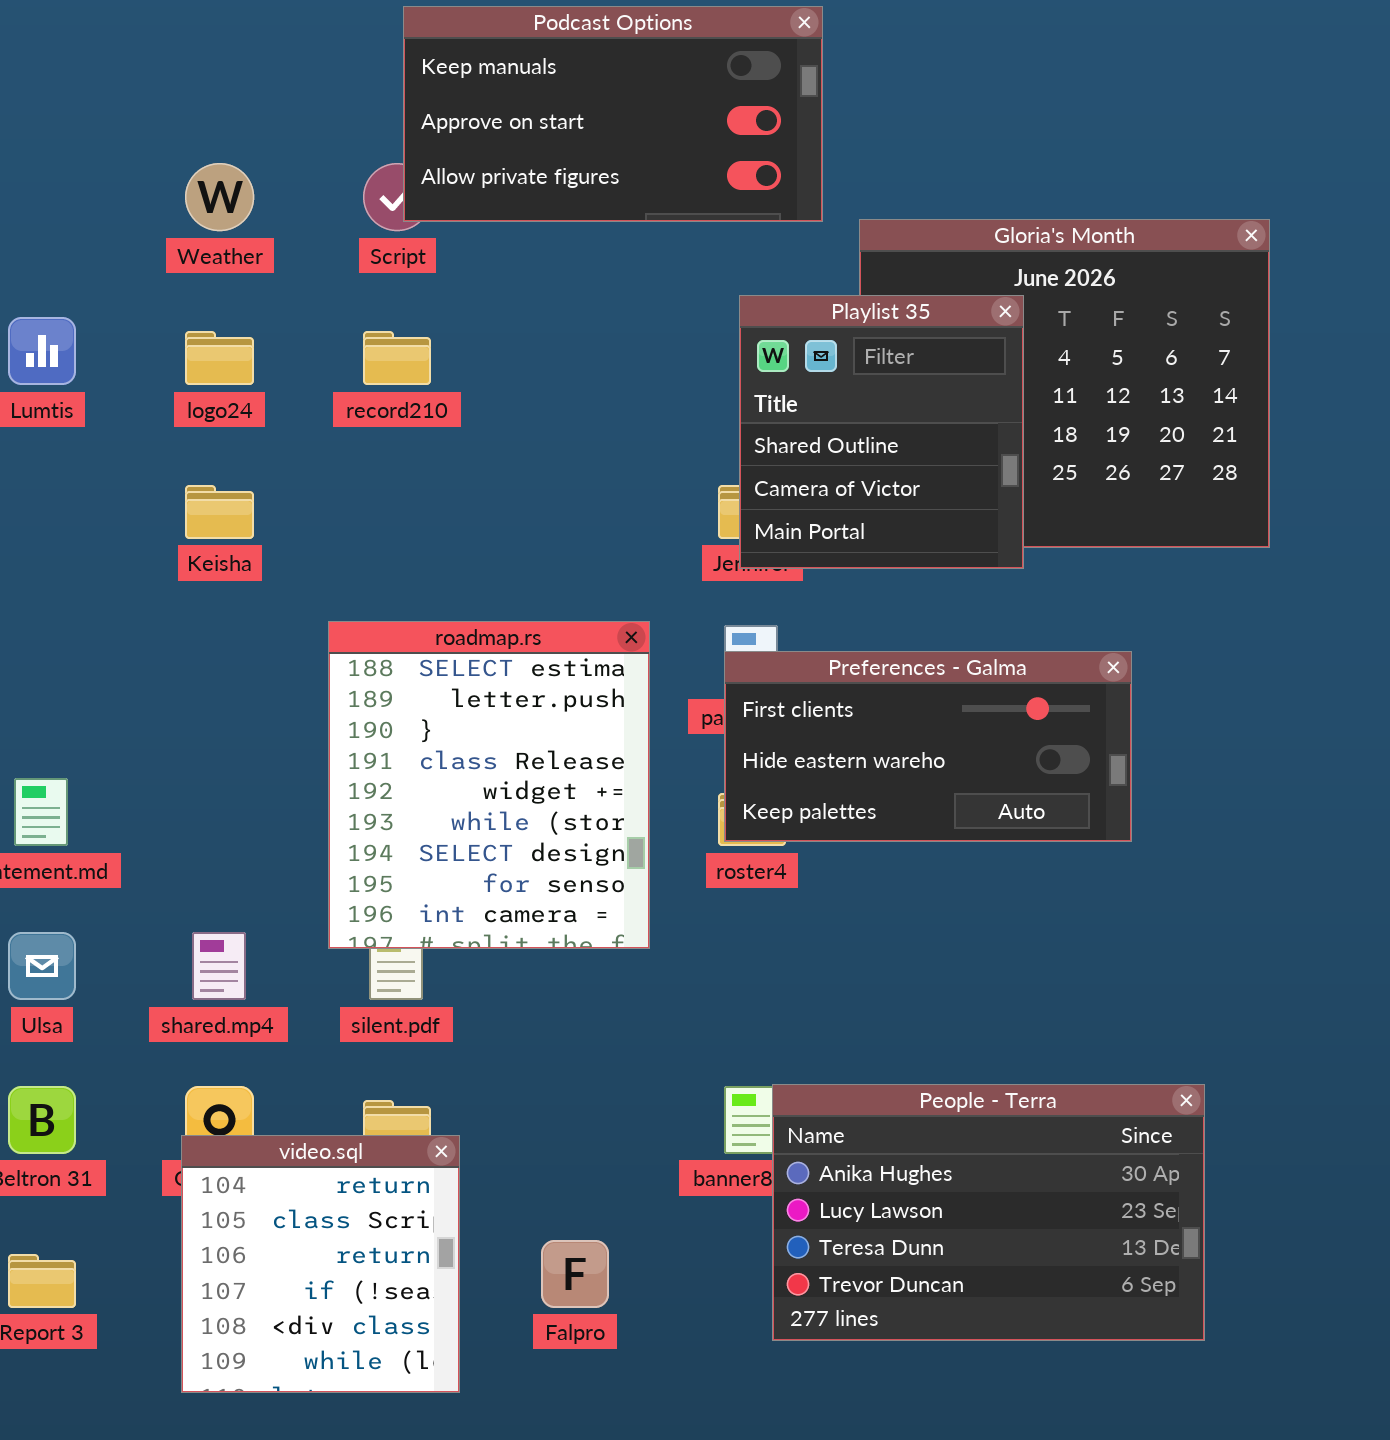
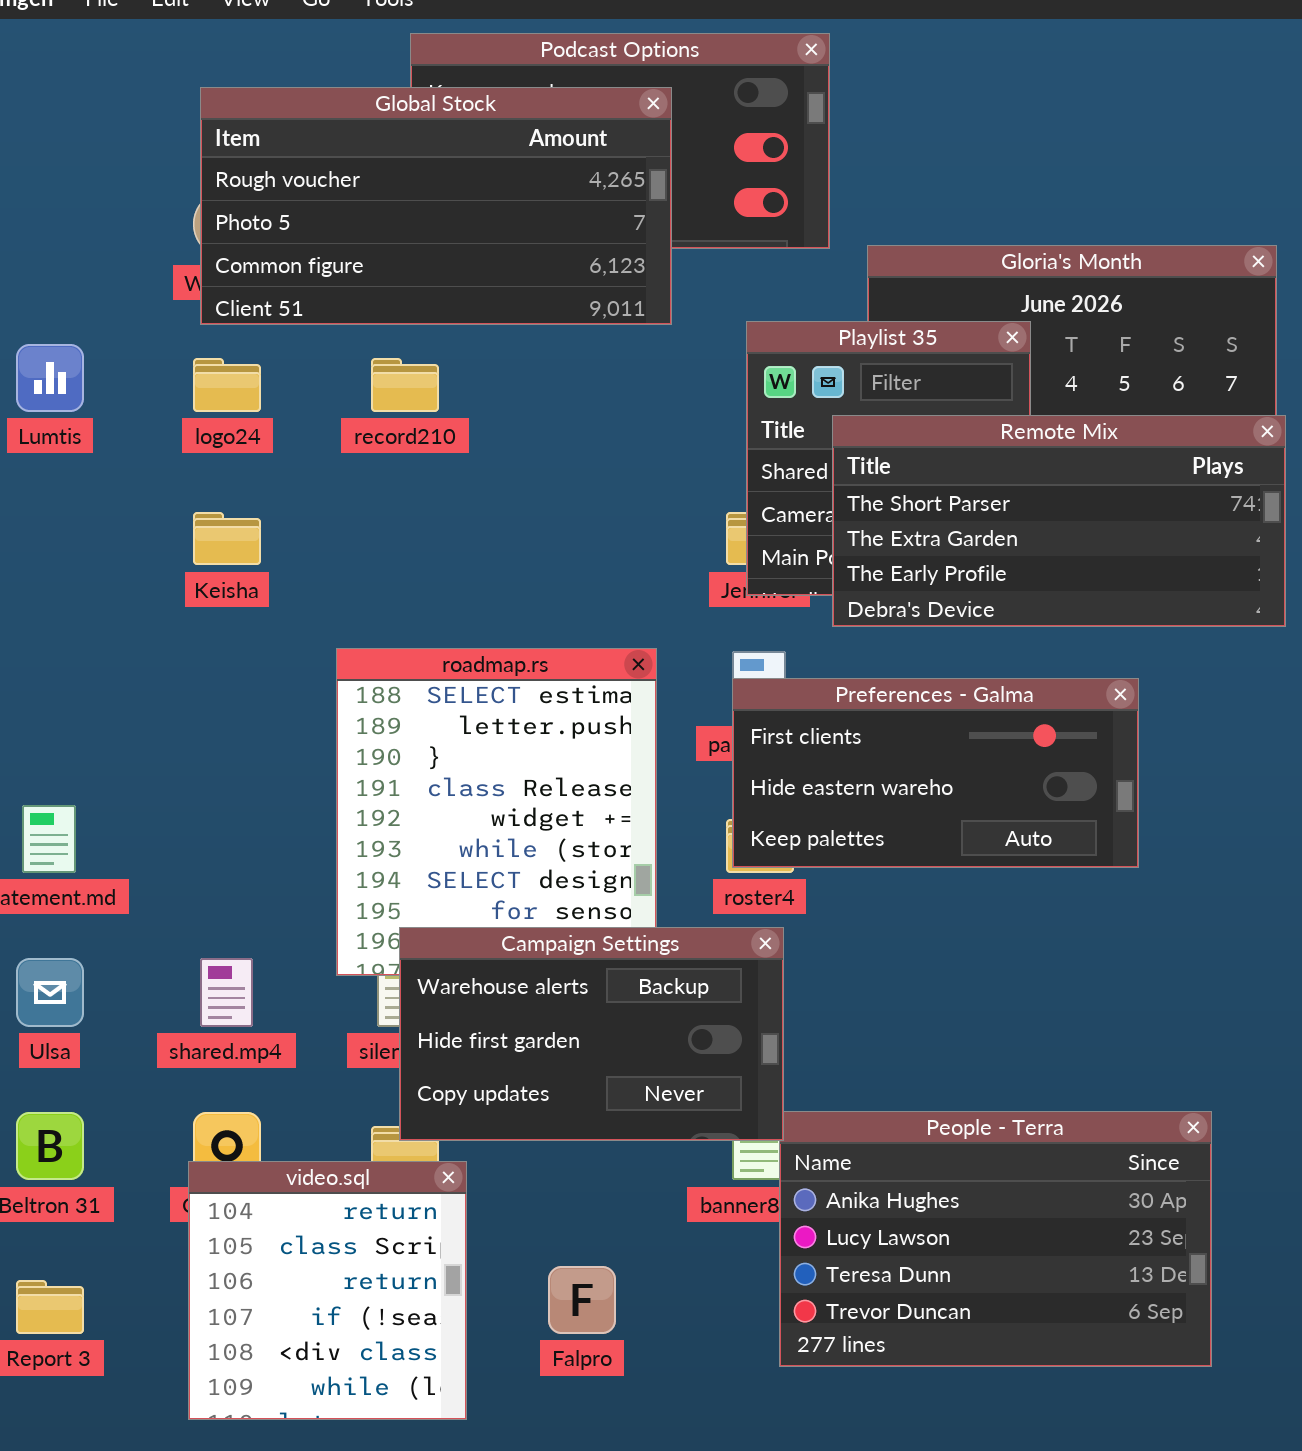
Global Stock: none -> [200,87,672,325], opened
Remote Mix: none -> [832,415,1286,627], opened
Campaign Settings: none -> [399,927,784,1141], opened

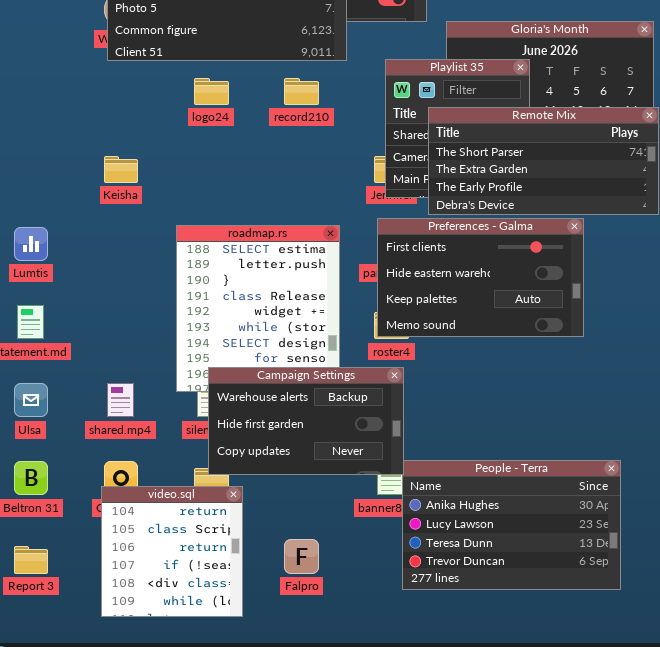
Lumtis: [16,344,84,412] -> [14,227,48,261], moved
logo24: [193,358,261,412] -> [194,78,229,105], moved
record210: [371,358,439,412] -> [284,78,319,105], moved
Preferences - Galma: [732,678,1139,868] -> [377,218,584,337], resized

